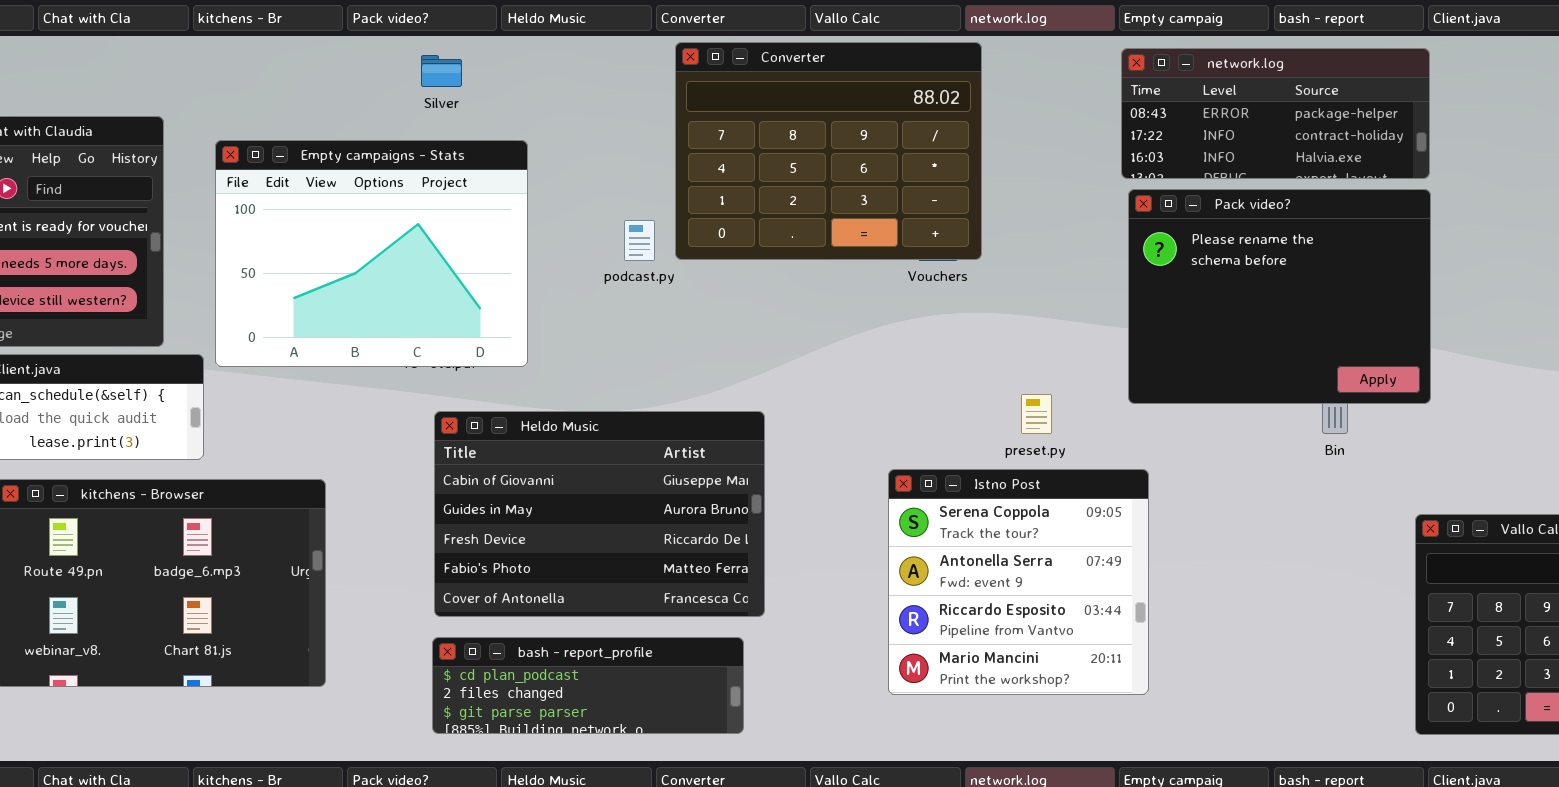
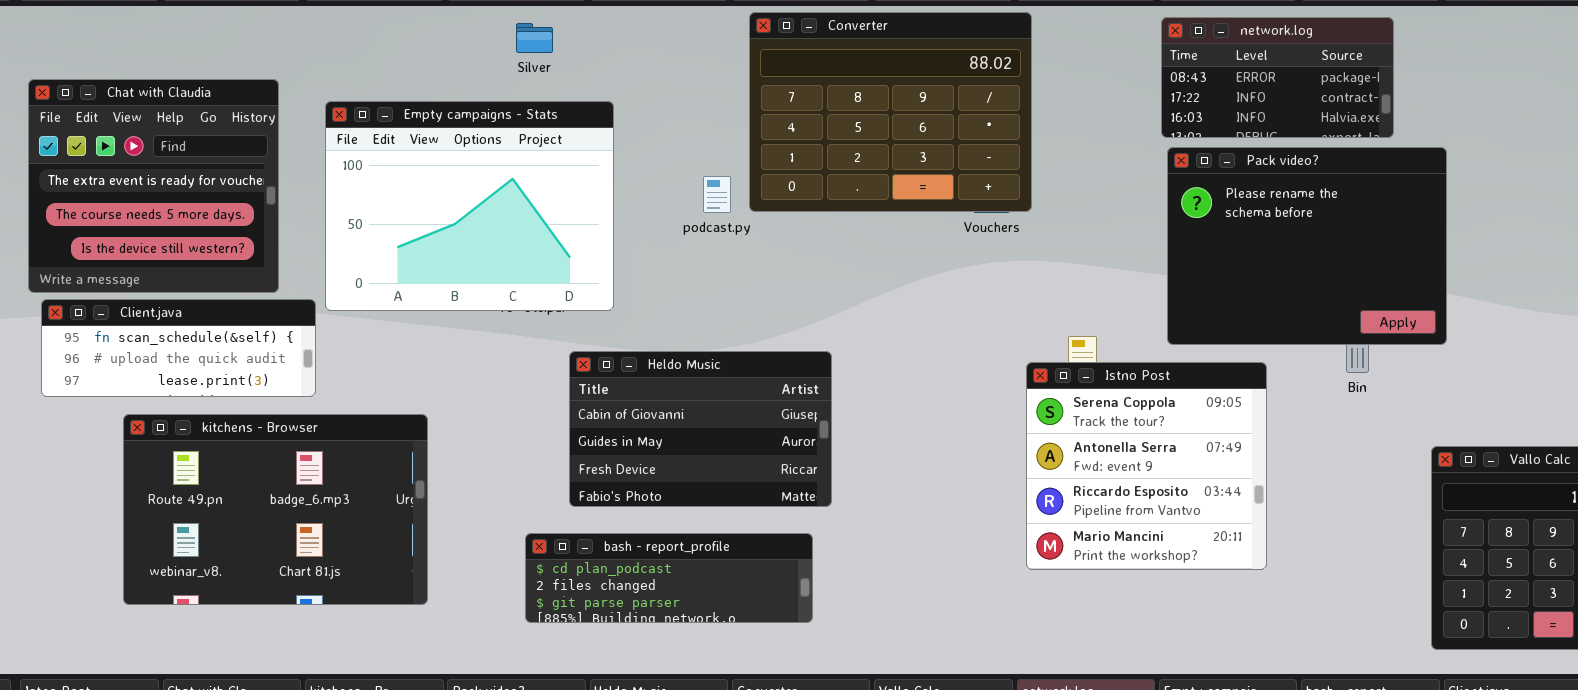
network.log: [1121,48,1430,179] -> [1161,17,1394,138], resized
Heldo Music: [434,411,765,617] -> [569,351,832,507], resized
Istno Post: [888,469,1149,695] -> [1026,362,1267,570], moved
bash - report_profile: [432,637,744,734] -> [525,533,813,623], moved

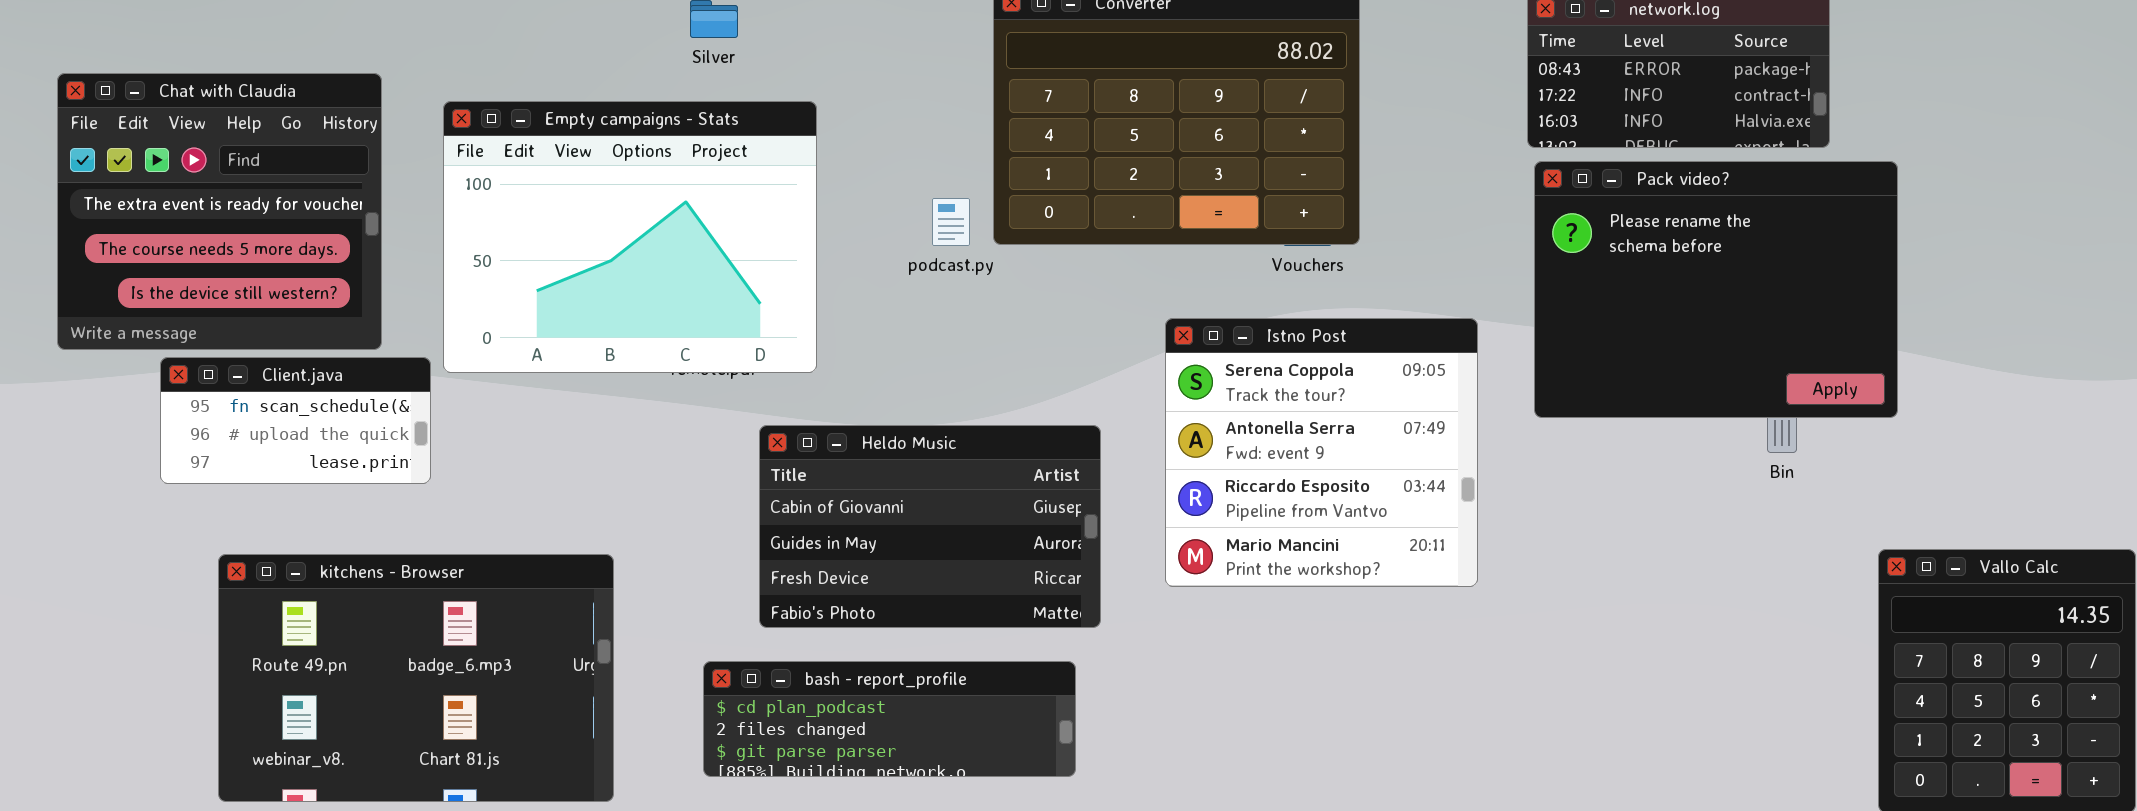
Client.java: [41,299,316,397] -> [160,357,431,484], resized
Istno Post: [1026,362,1267,570] -> [1165,318,1478,587], moved
kitchens - Browser: [123,414,428,605] -> [218,554,614,802], moved

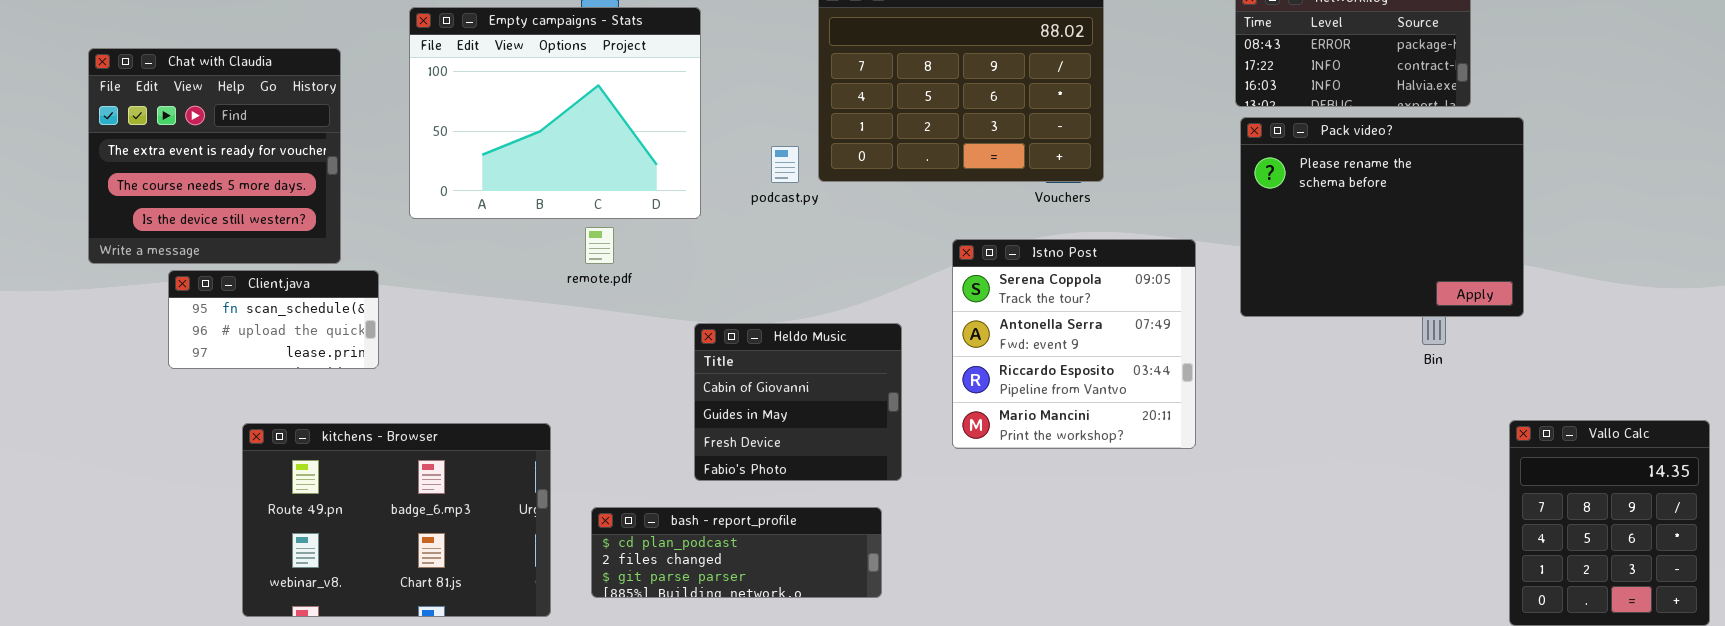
Empty campaigns - Stats: [443,101,817,373] -> [409,7,701,219], moved
Heldo Music: [759,425,1101,628] -> [694,323,902,481], resized
kitchens - Browser: [218,554,614,802] -> [242,423,551,617], moved

